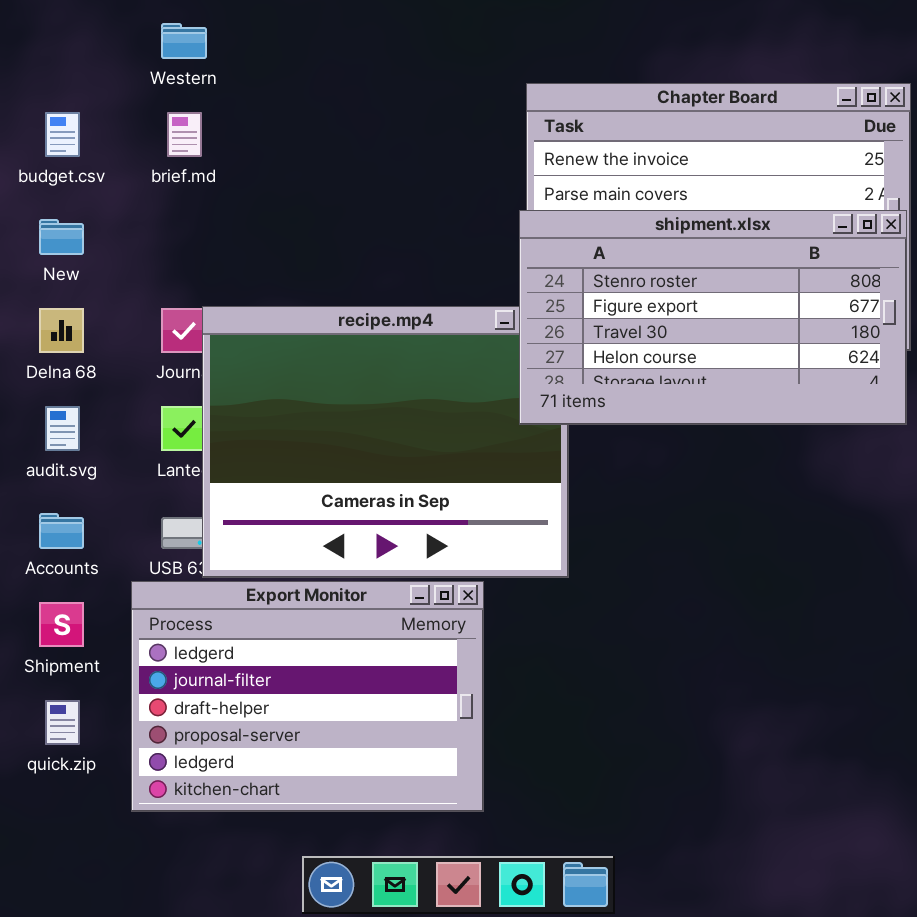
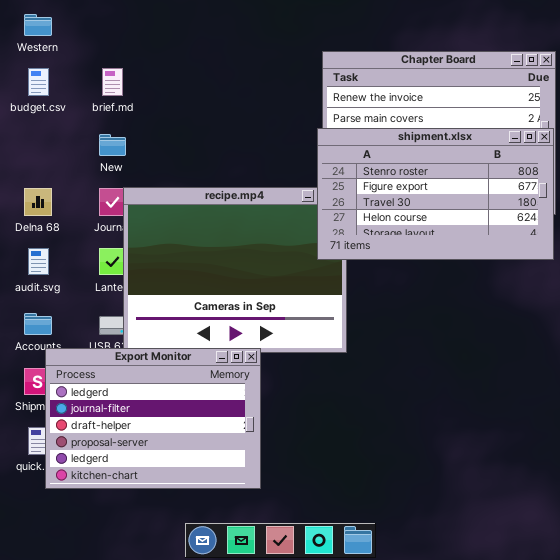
Western: [161,23,207,59] -> [24,14,52,36], moved
New: [39,219,84,255] -> [99,134,126,156], moved
Export Monitor: [131,581,484,812] -> [45,348,261,489], moved

